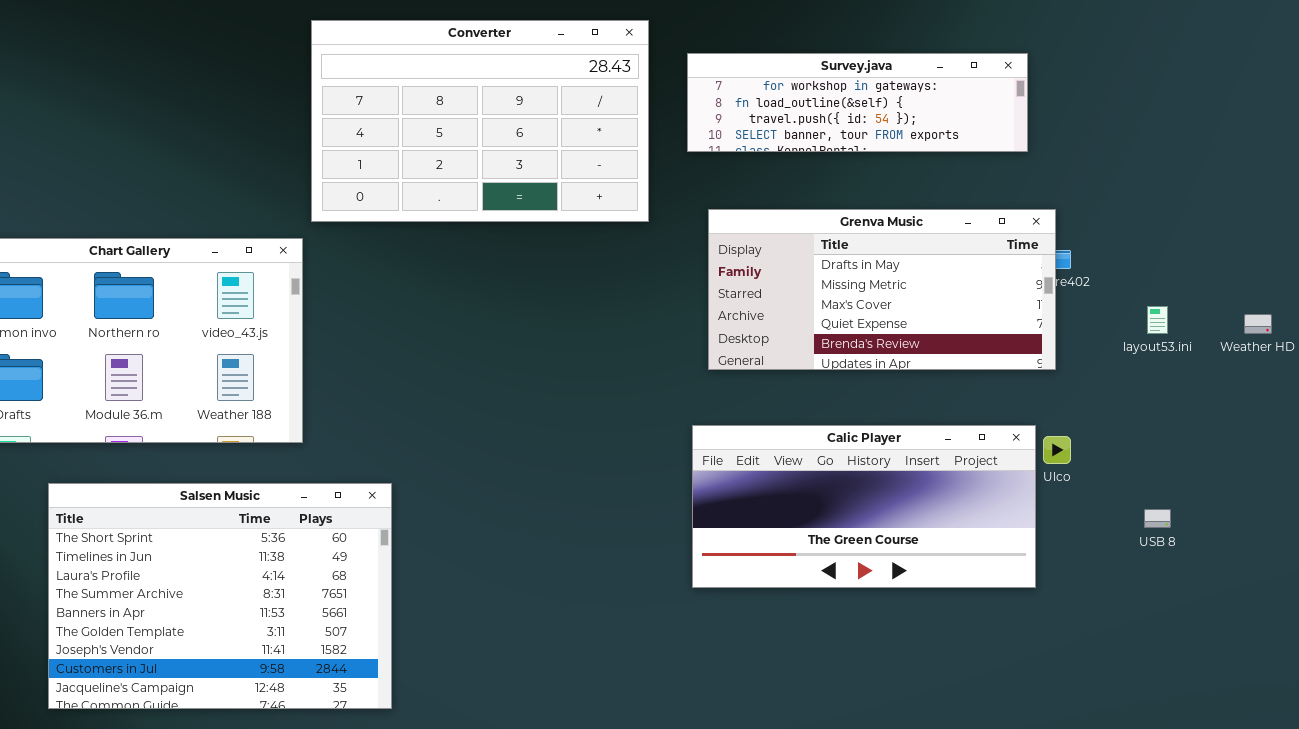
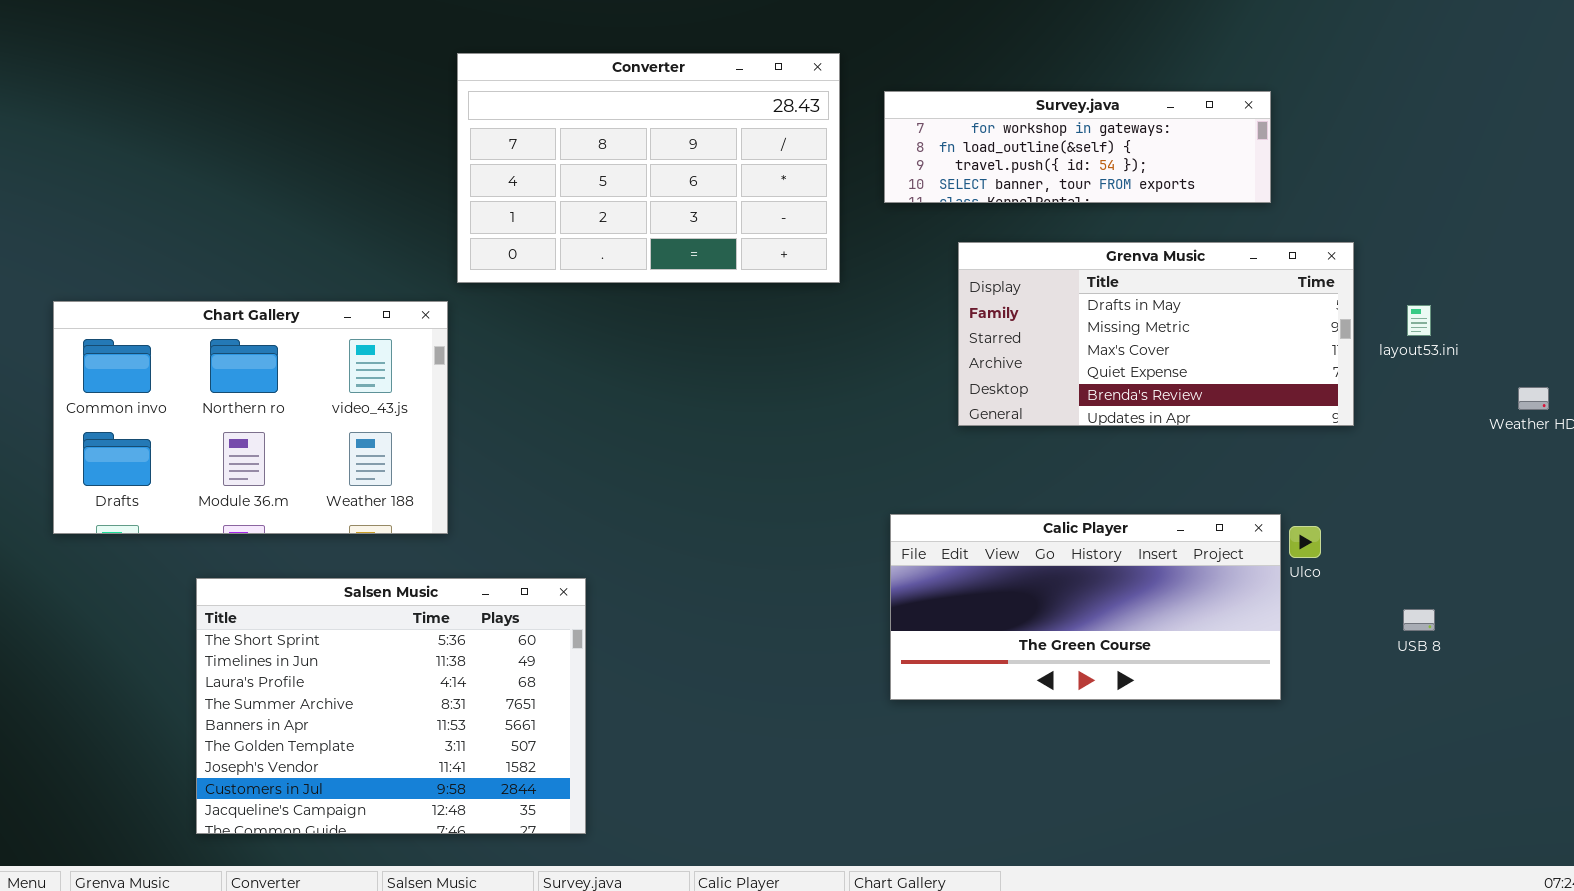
Grenva Music: [708,209,1056,370] -> [958,242,1354,426], moved
layout53.ini: [1147,306,1168,334] -> [1407,305,1431,336], moved
Salsen Music: [48,483,392,709] -> [196,578,586,834], moved

